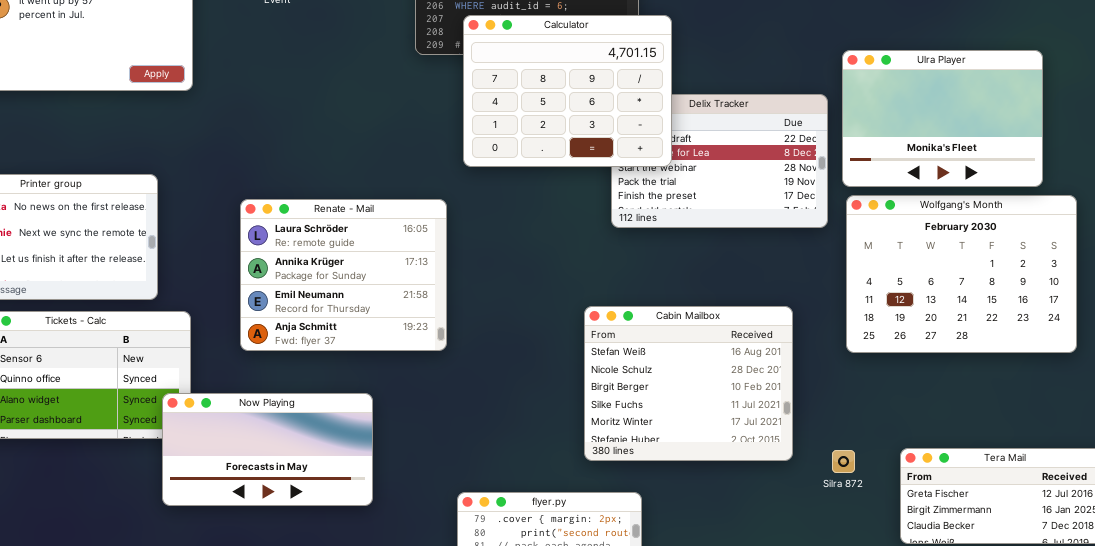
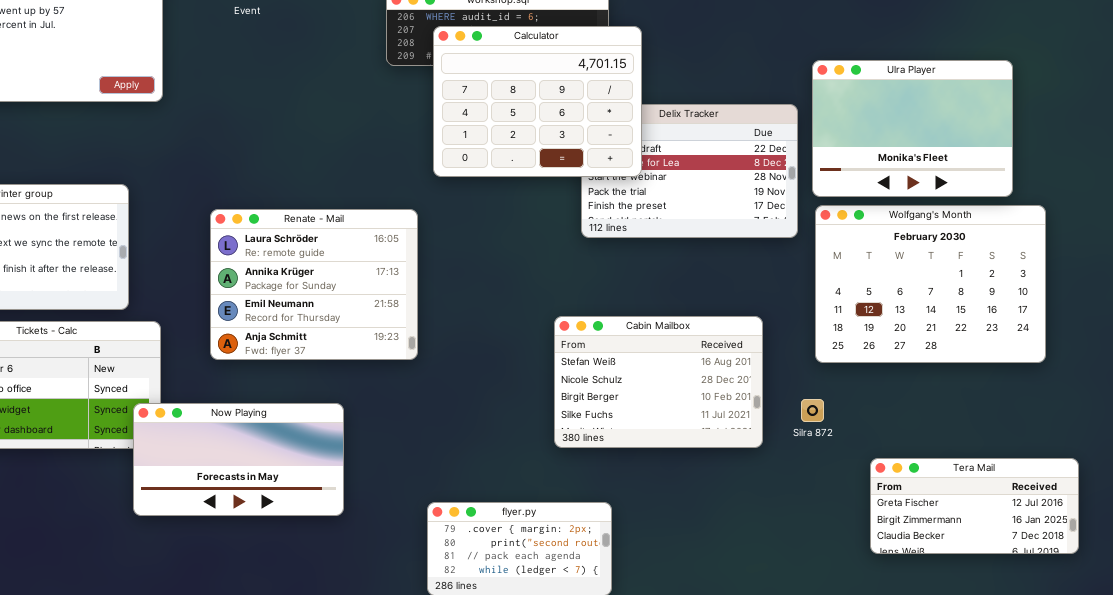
Cabin Mailbox: [584,306,793,461] -> [554,316,763,448], resized
Silra 872: [832,450,855,473] -> [801,399,824,422], moved

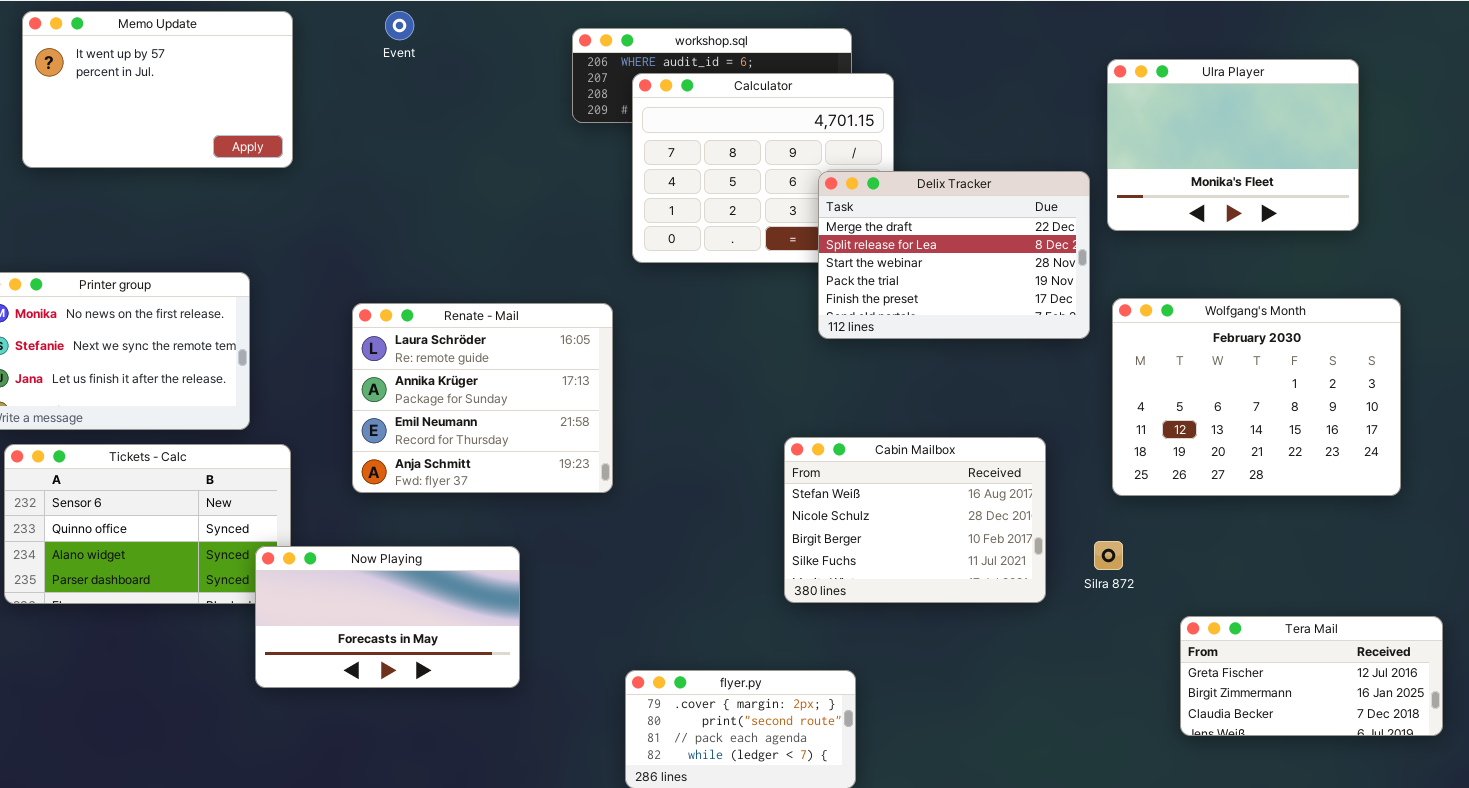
Ulra Player: [812,60,1013,197] -> [1107,59,1359,231], moved
Delix Tracker: [581,104,798,238] -> [818,171,1090,339], raised

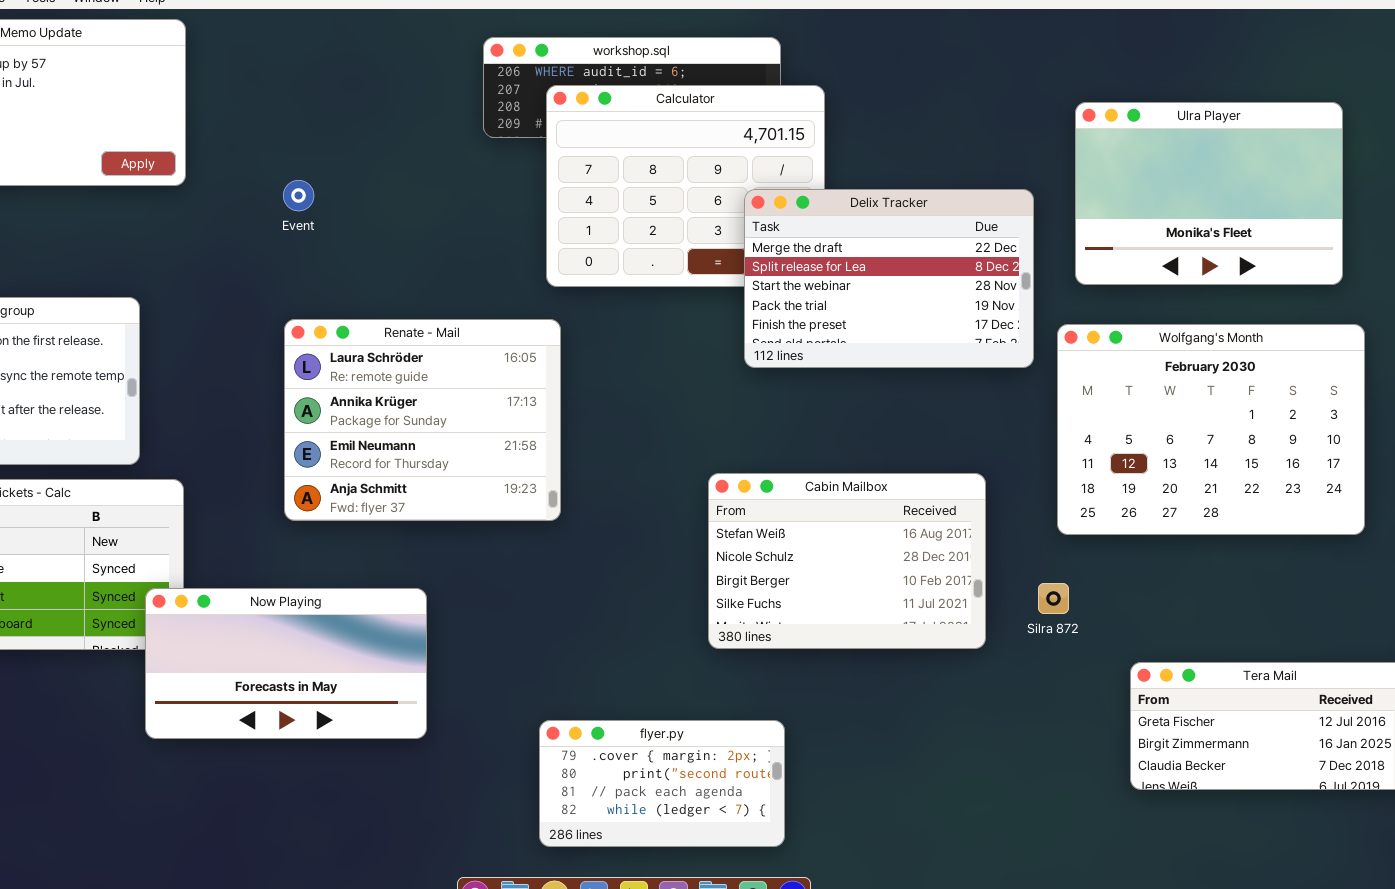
Event: [385,11,414,40] -> [283,180,314,211], moved
Ulra Player: [1107,59,1359,231] -> [1075,102,1343,285], moved
Renate - Mail: [352,303,613,493] -> [284,319,561,521], moved

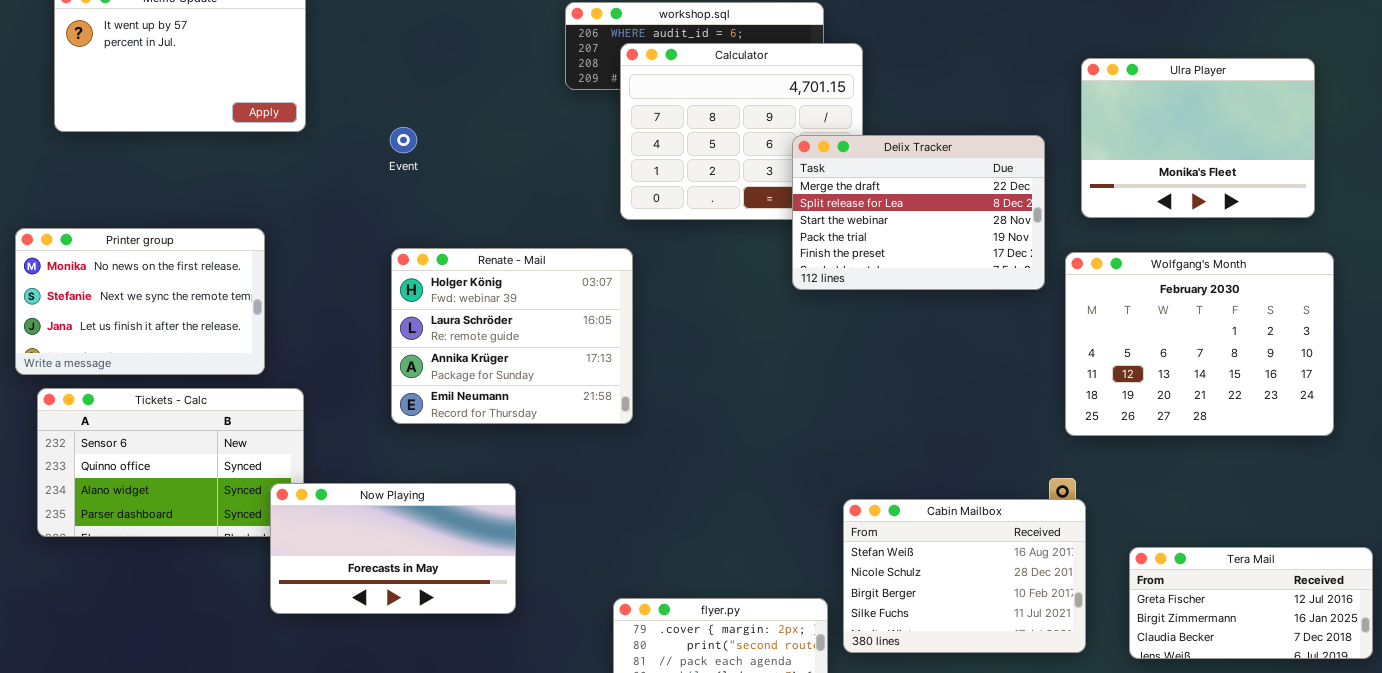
Renate - Mail: [284,319,561,521] -> [391,248,633,424], scrolled up 1 row
Cabin Mailbox: [708,473,986,649] -> [843,499,1086,653], moved

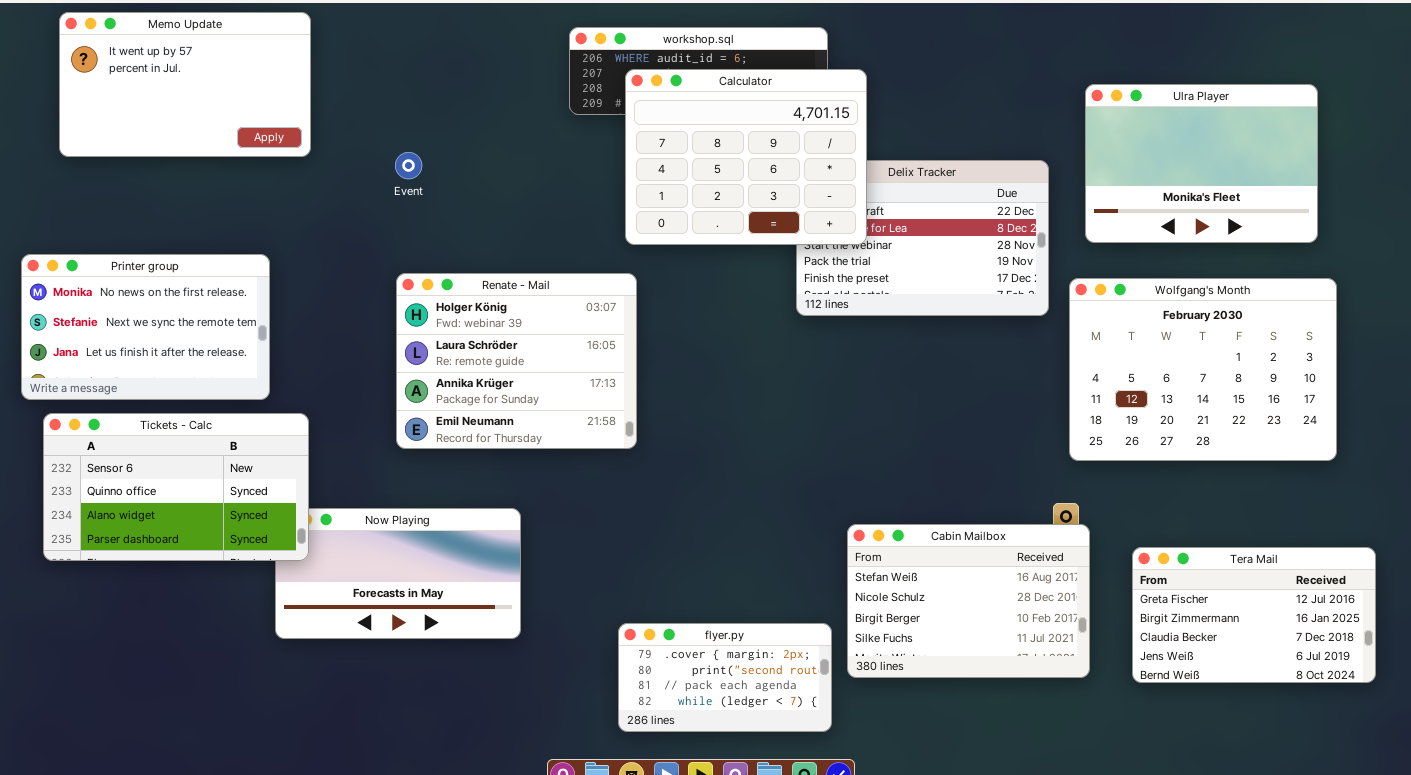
Calculator: [620,43,863,220] -> [625,69,867,245], raised
Tickets - Calc: [37,388,304,537] -> [43,413,309,561], raised
Tera Mail: [1129,547,1373,659] -> [1132,547,1376,683], resized

